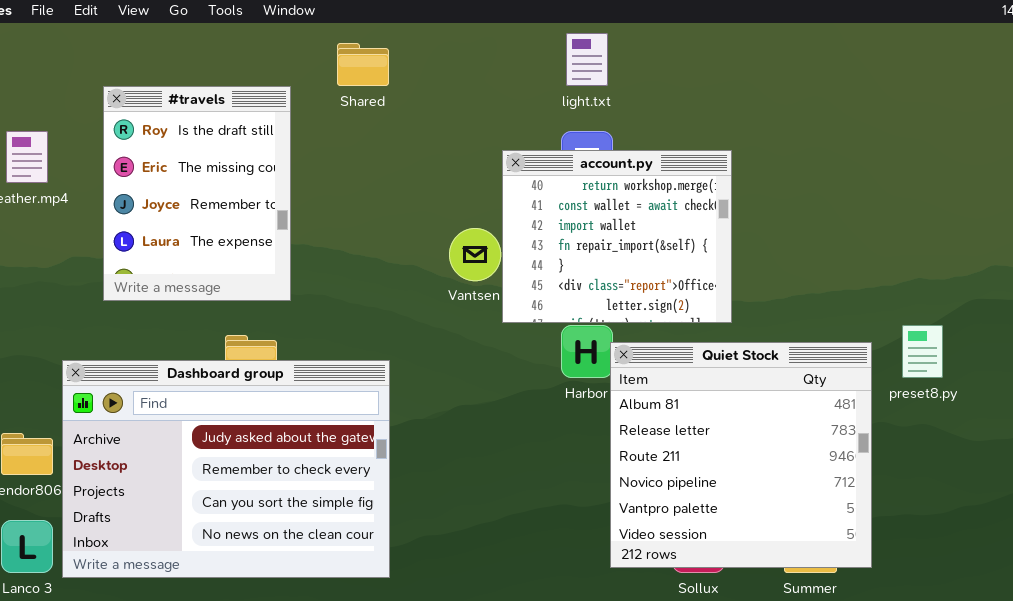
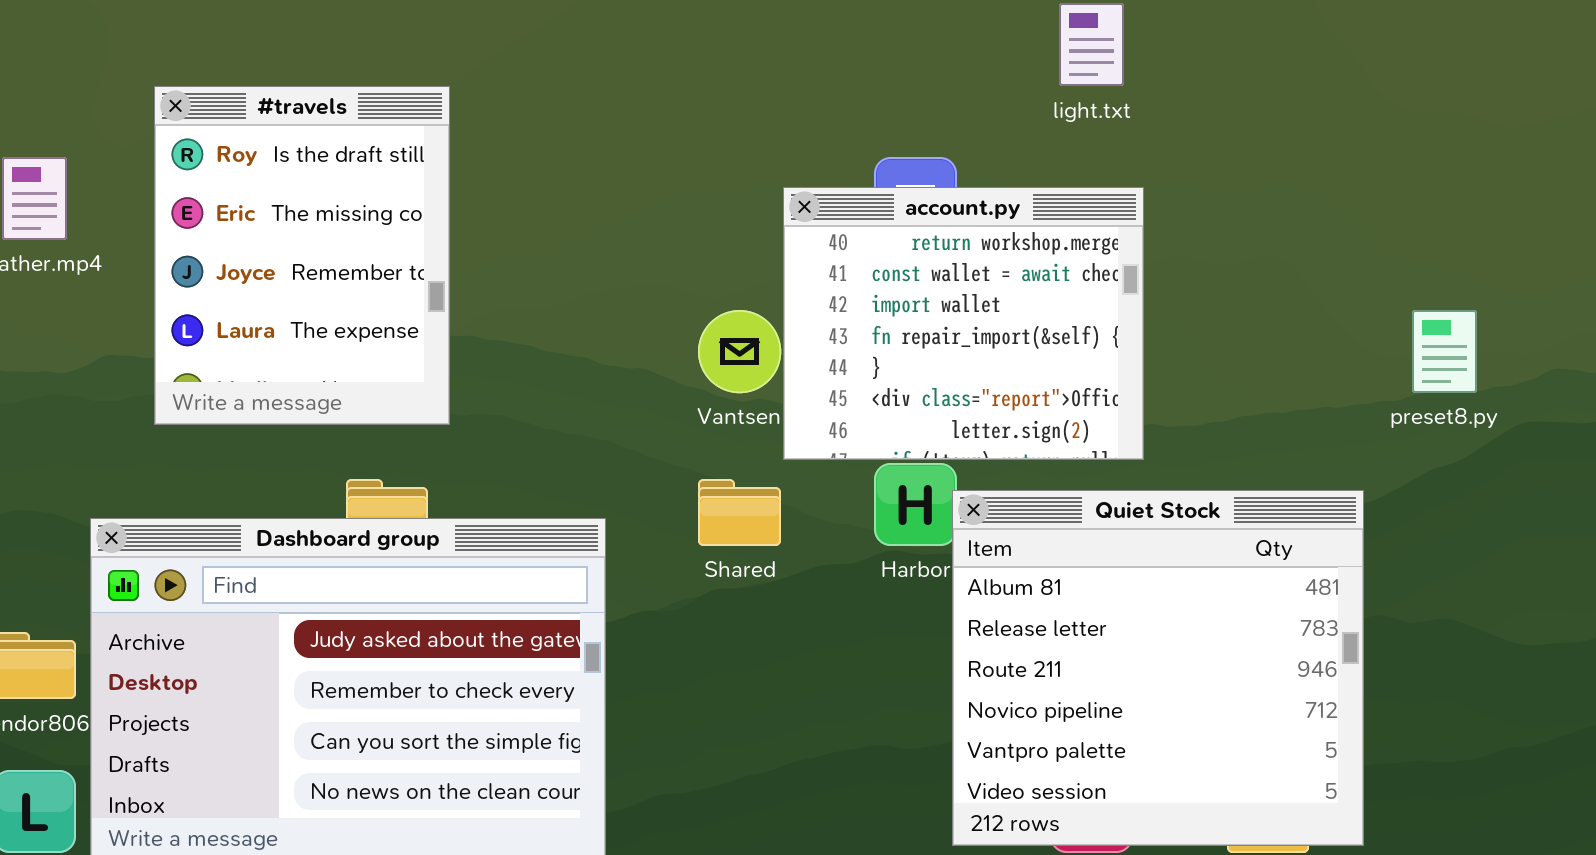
light.txt: [566,33,608,86] -> [1059,3,1124,86], moved
Shared: [337,43,389,86] -> [698,479,781,546], moved
preset8.py: [902,325,943,378] -> [1412,310,1477,393], moved

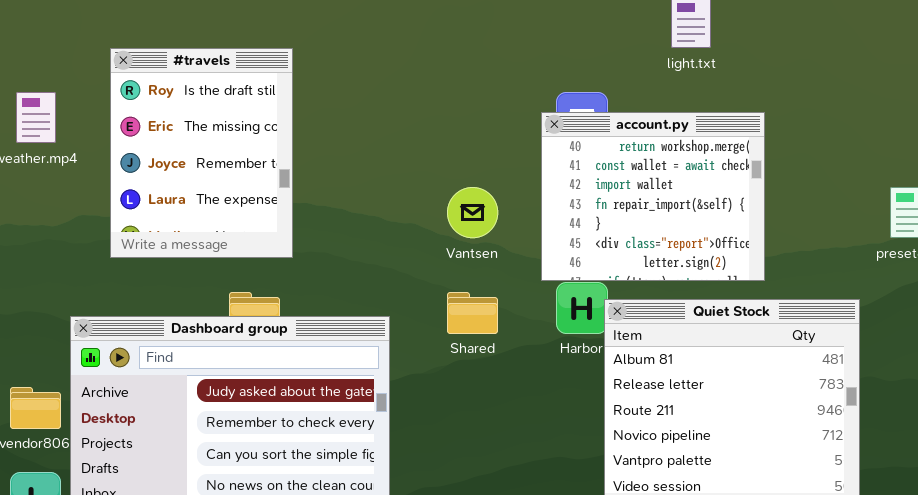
account.py: [783,187,1144,460] -> [541,112,765,281], moved

